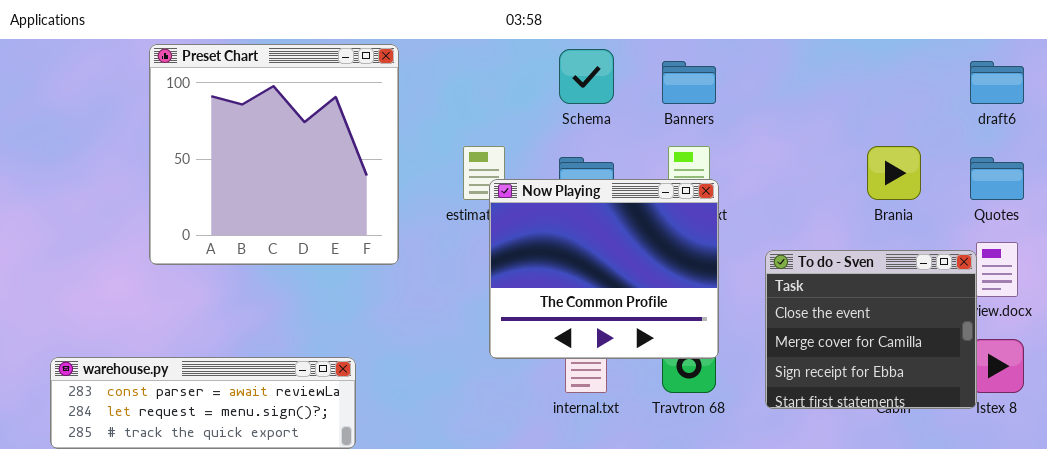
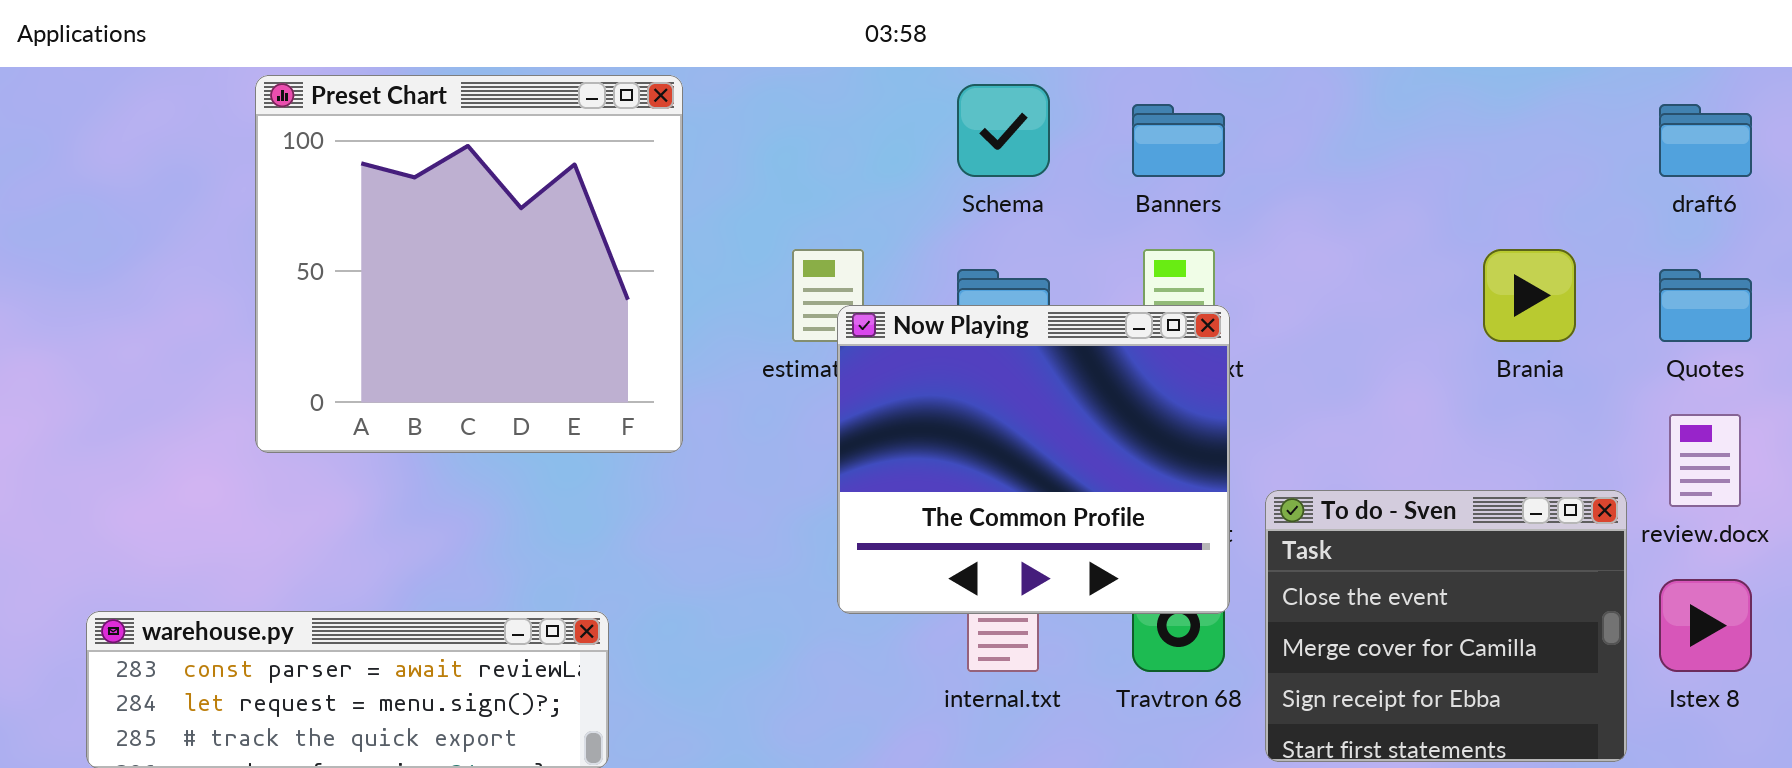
To do - Sven: [765,250,977,409] -> [1265,490,1627,762], moved

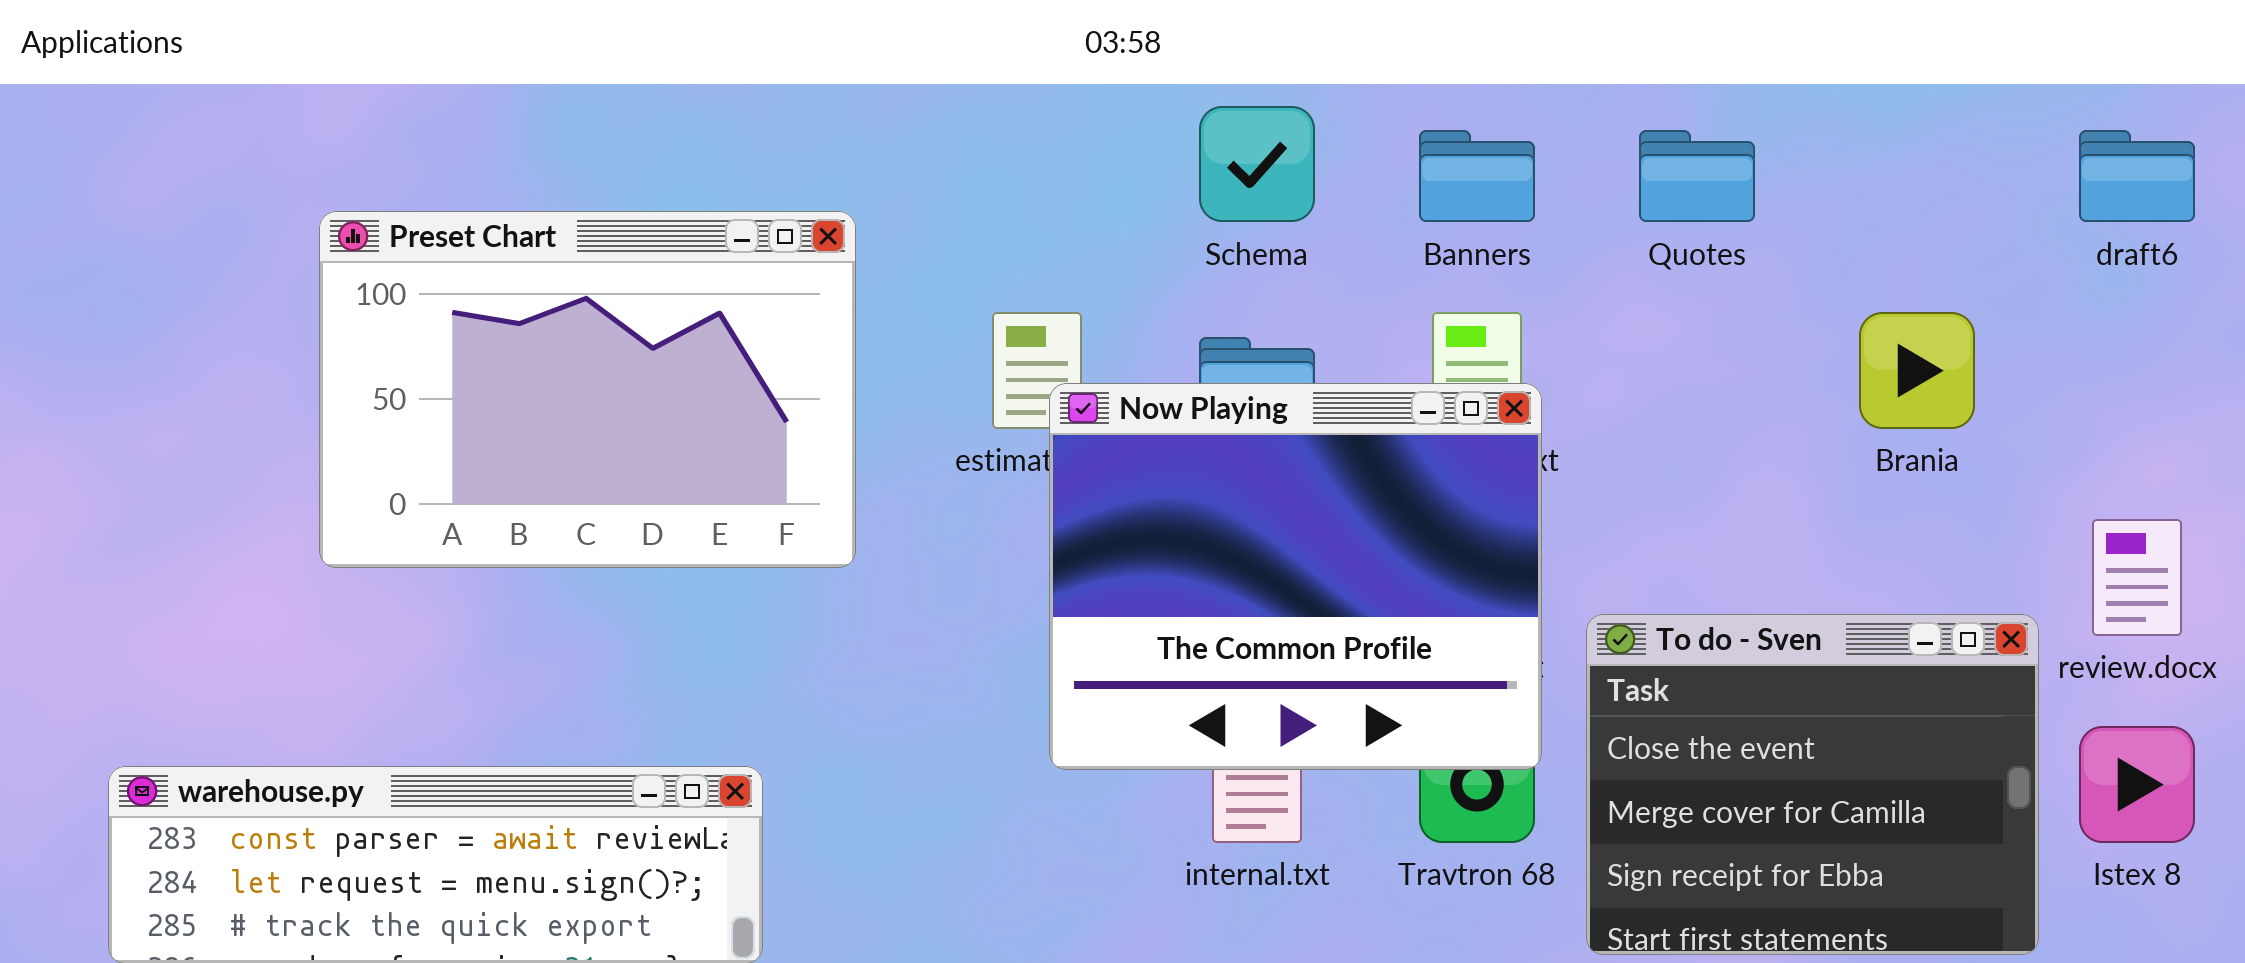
Preset Chart: [255,75,683,453] -> [319,211,856,568], resized
Quotes: [1659,269,1752,342] -> [1639,130,1755,222], moved

